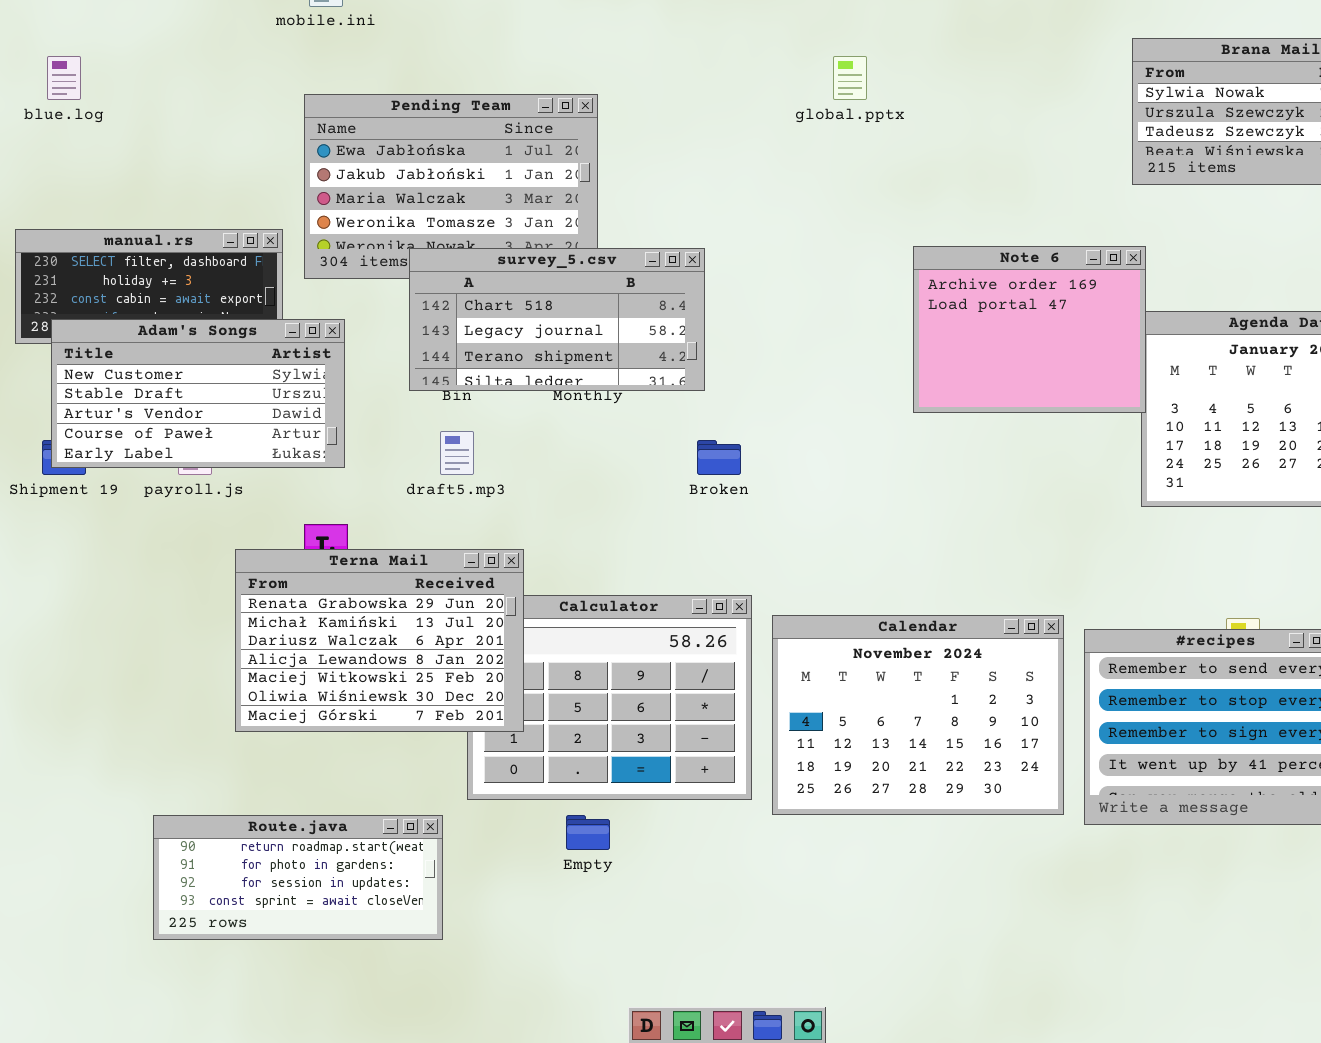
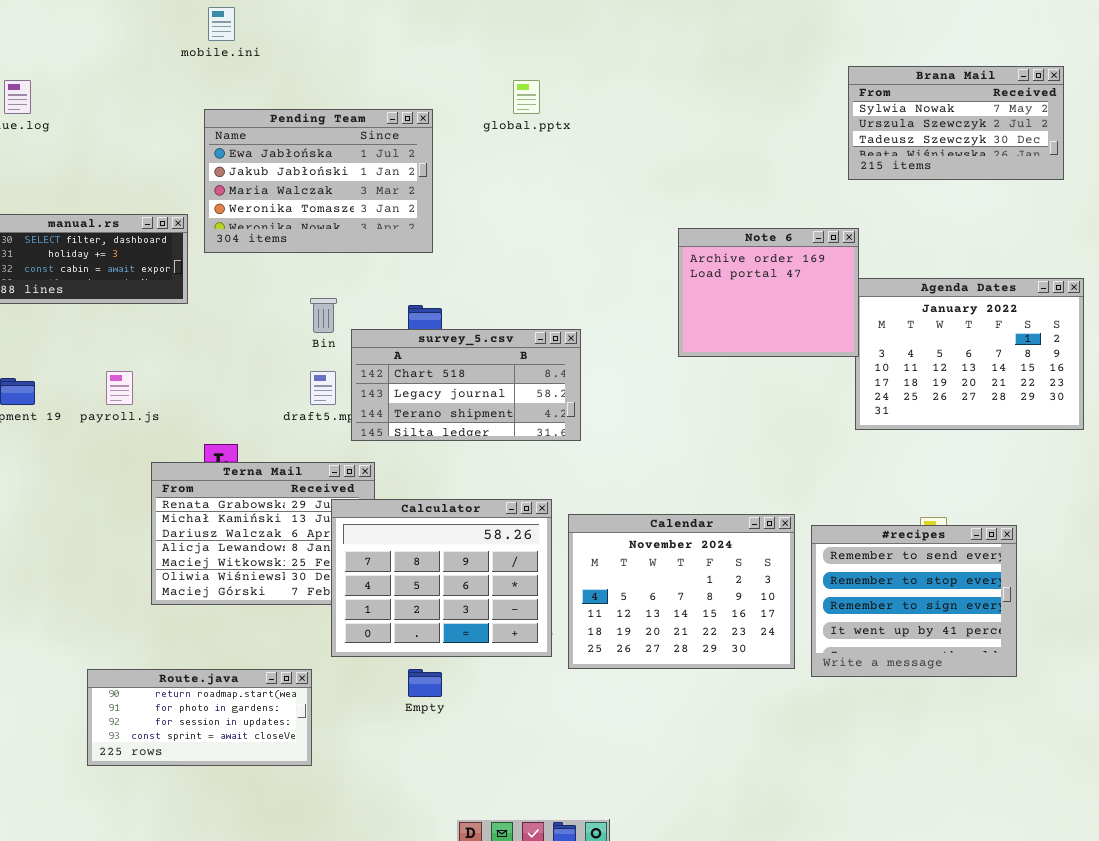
global.pptx: [833,56,867,100] -> [513,80,540,114], moved
survey_5.csv: [409,248,705,391] -> [351,329,581,441], moved
Adam's Songs: [51,319,345,468] -> none, closed
Calculator: [467,595,752,800] -> [331,499,552,657], raised

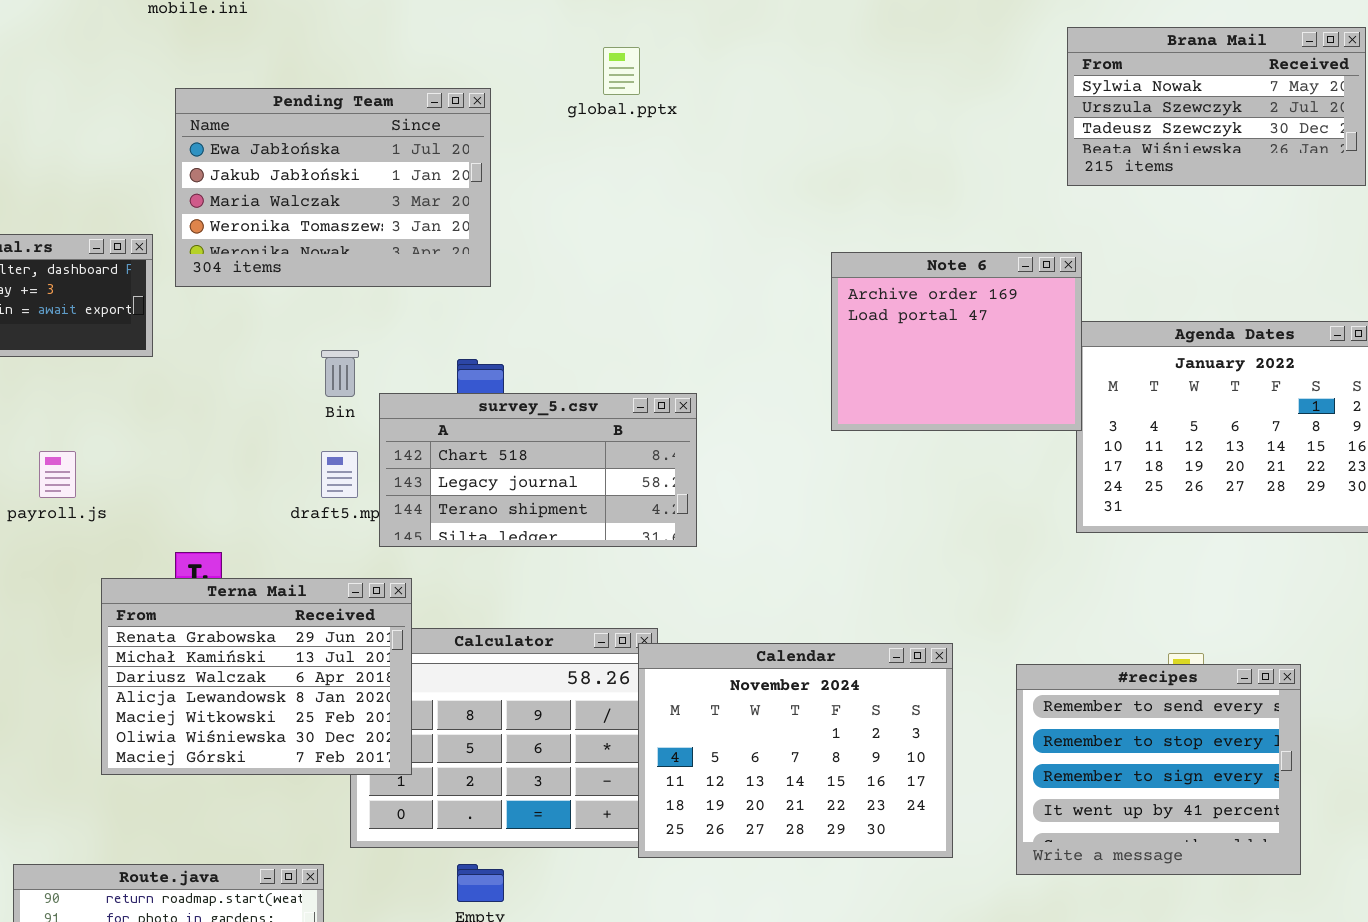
Terna Mail: [151,462,375,605] -> [101,578,412,775], raised
Calendar: [568,514,795,669] -> [638,643,953,858], moved

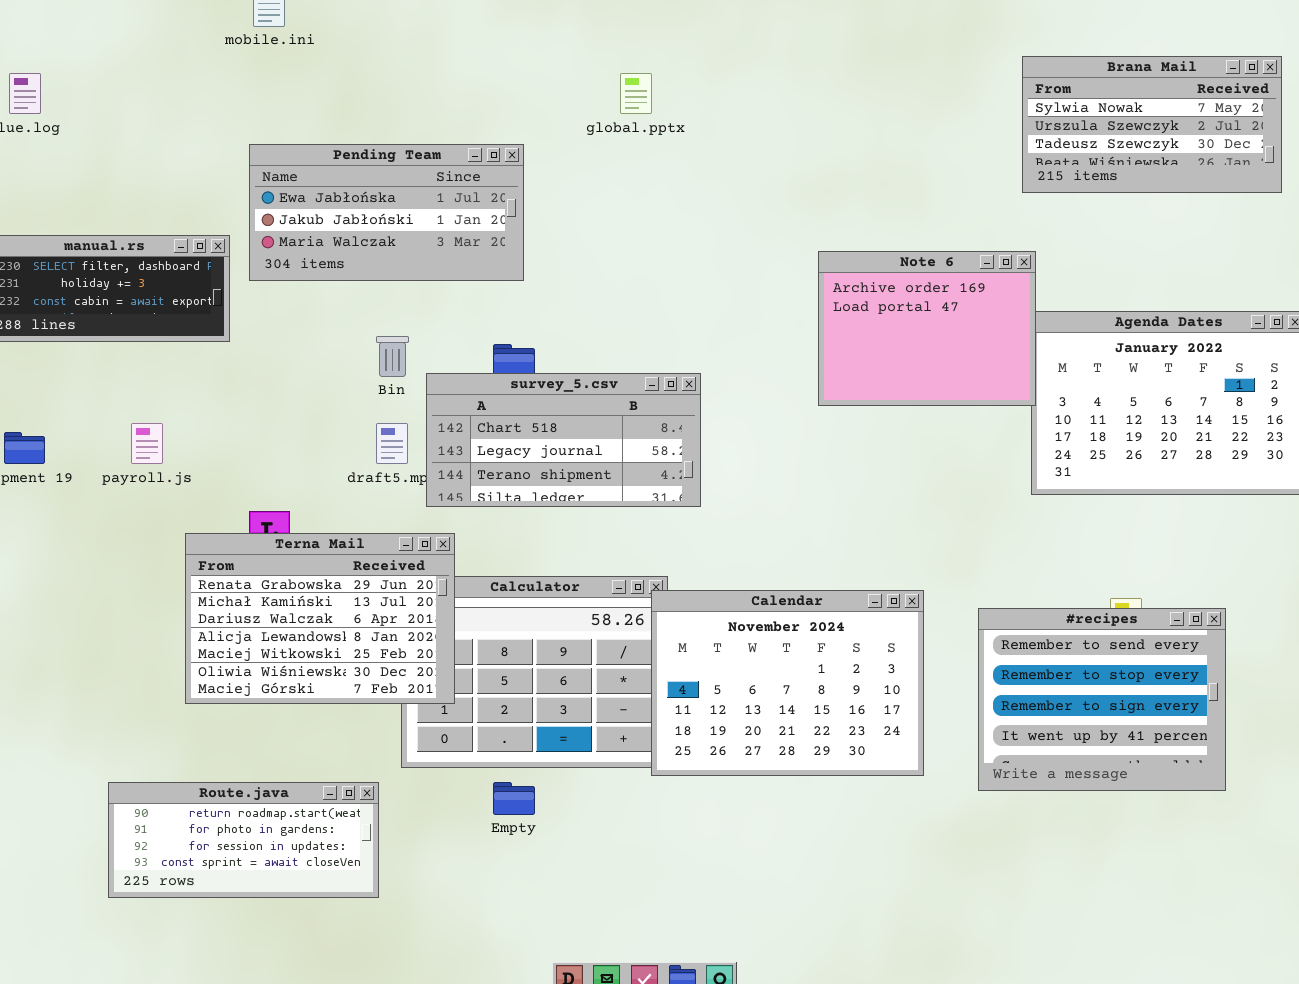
Pending Team: [175,88,491,287] -> [249,144,524,281], resized

